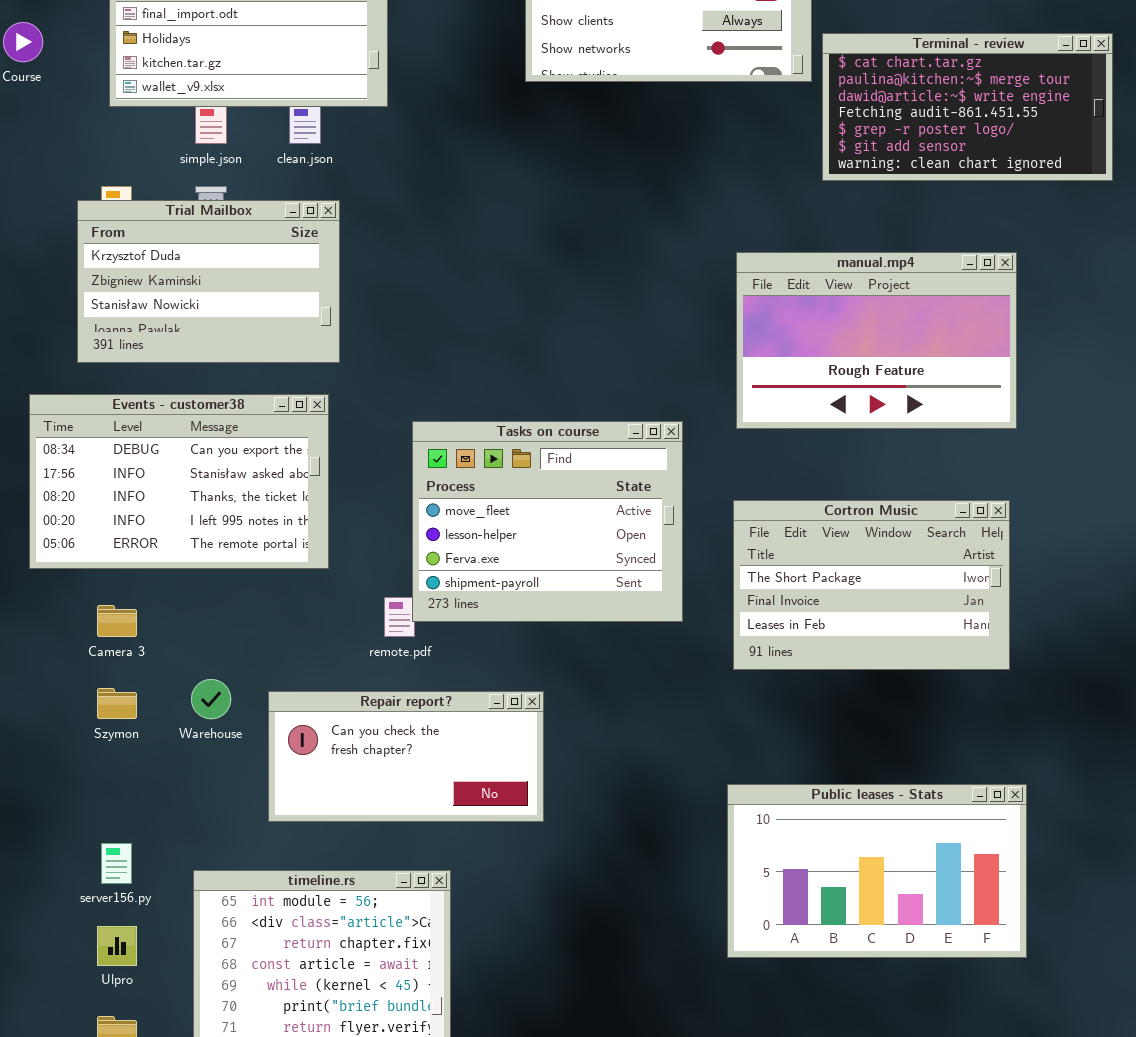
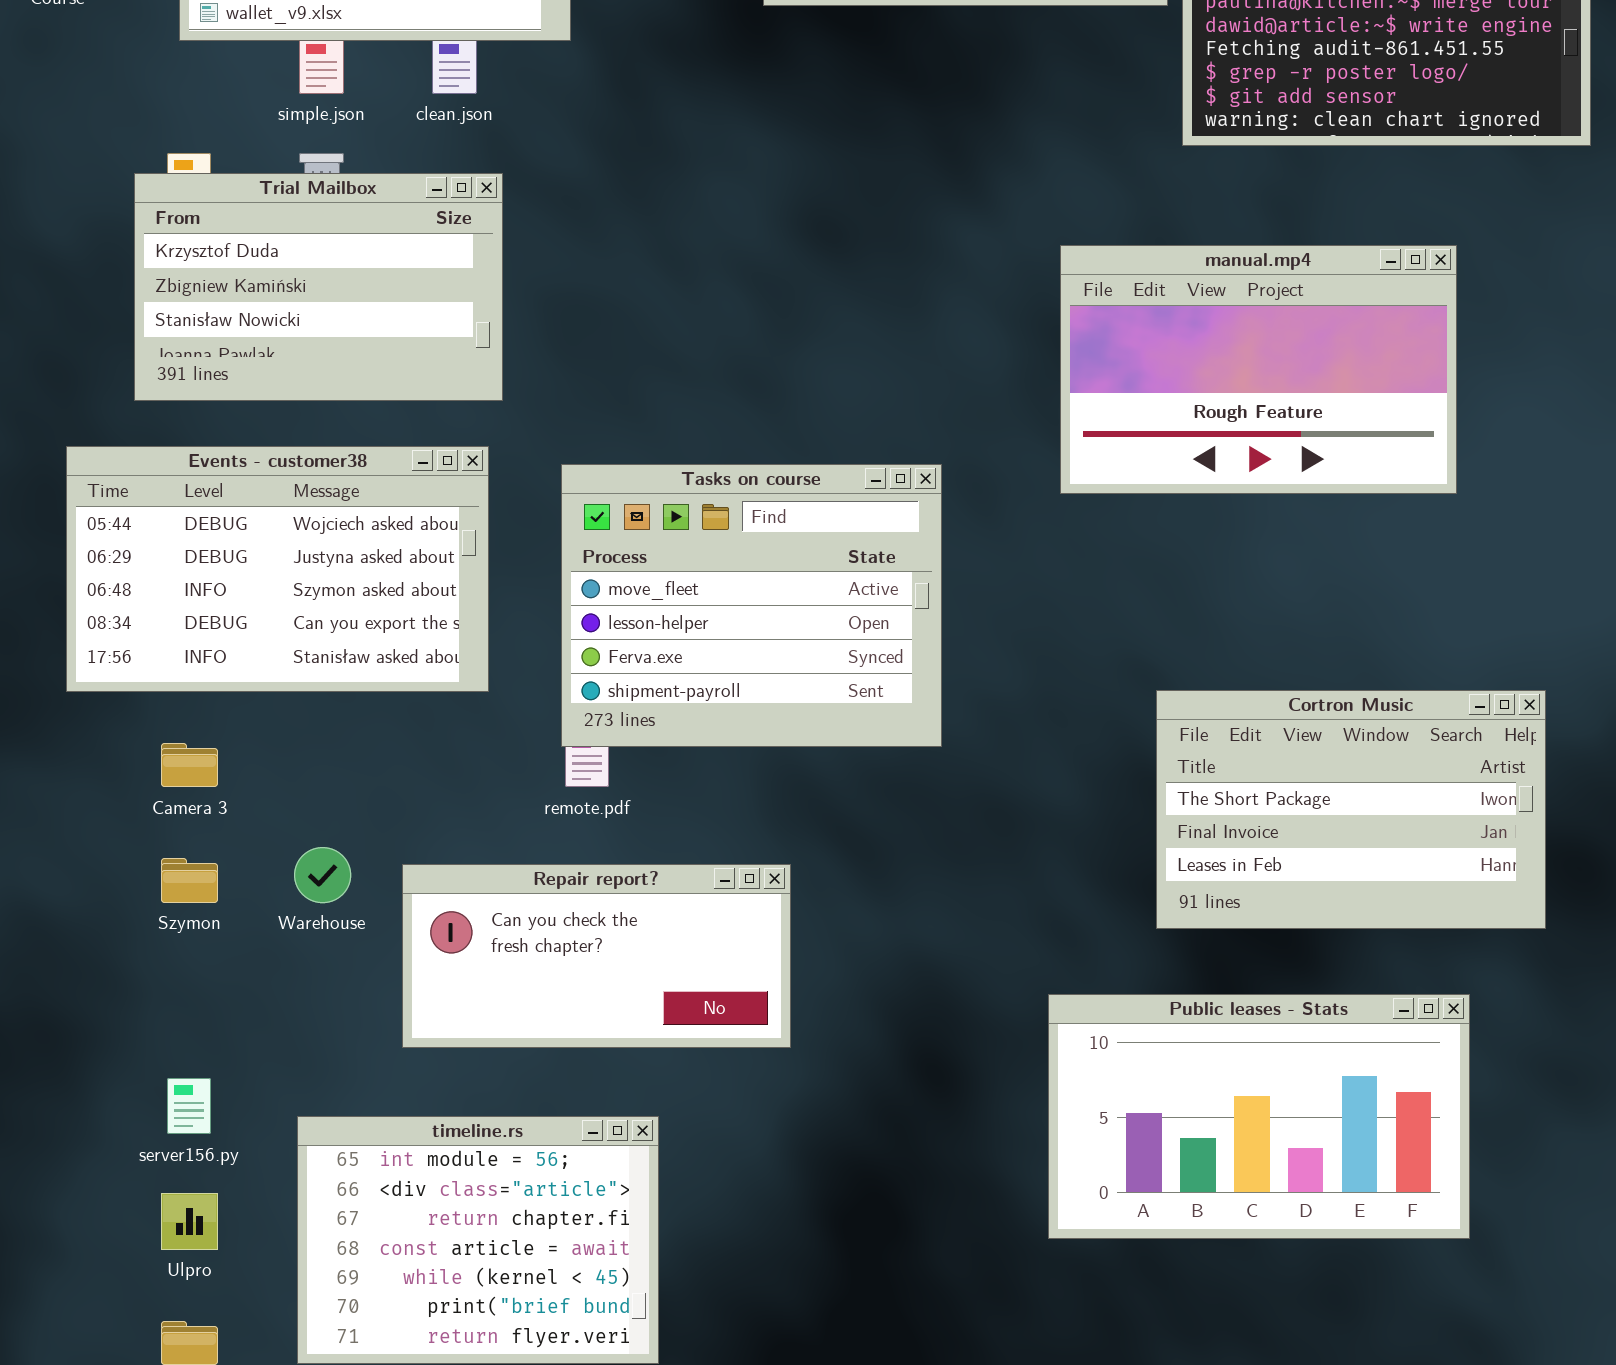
Events - customer38: [29,394,329,569] -> [66,446,489,692], scrolled up 3 rows
Tasks on course: [412,421,683,622] -> [561,464,942,747], moved
Cortron Music: [733,500,1010,670] -> [1156,690,1546,929], moved

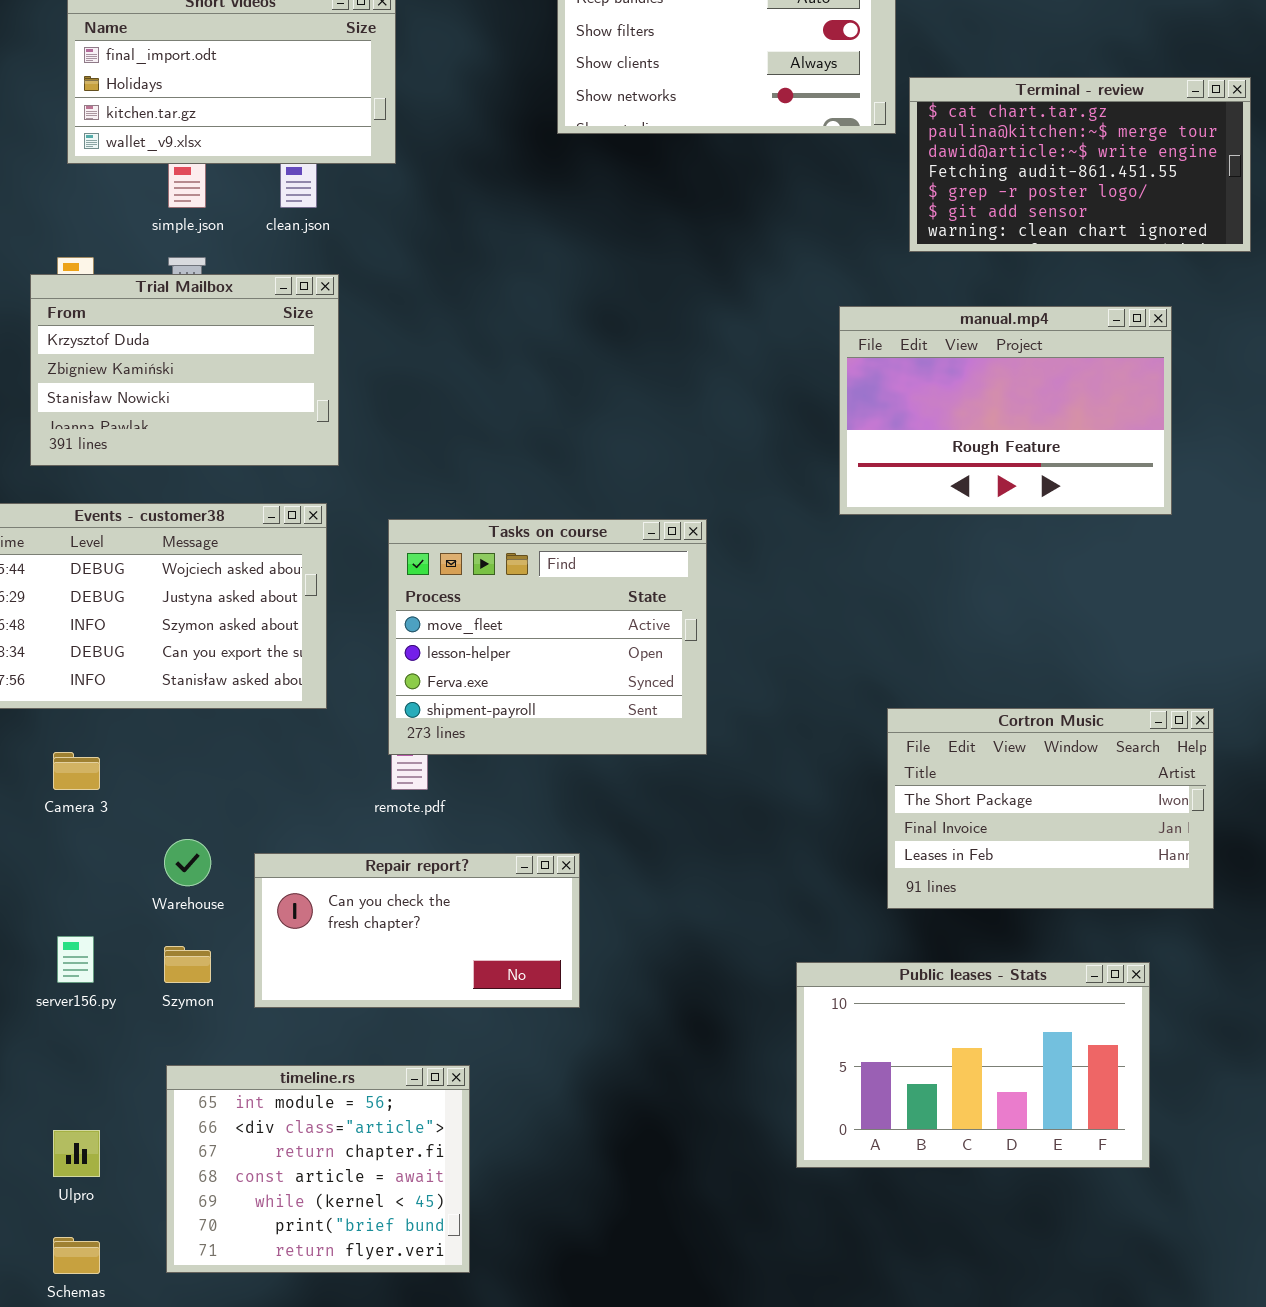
manual.mp4: [1060,245,1457,494] -> [839,306,1172,515], moved
Szymon: [161,858,218,903] -> [164,946,211,983], moved
server156.py: [167,1078,211,1134] -> [57,936,94,983], moved

